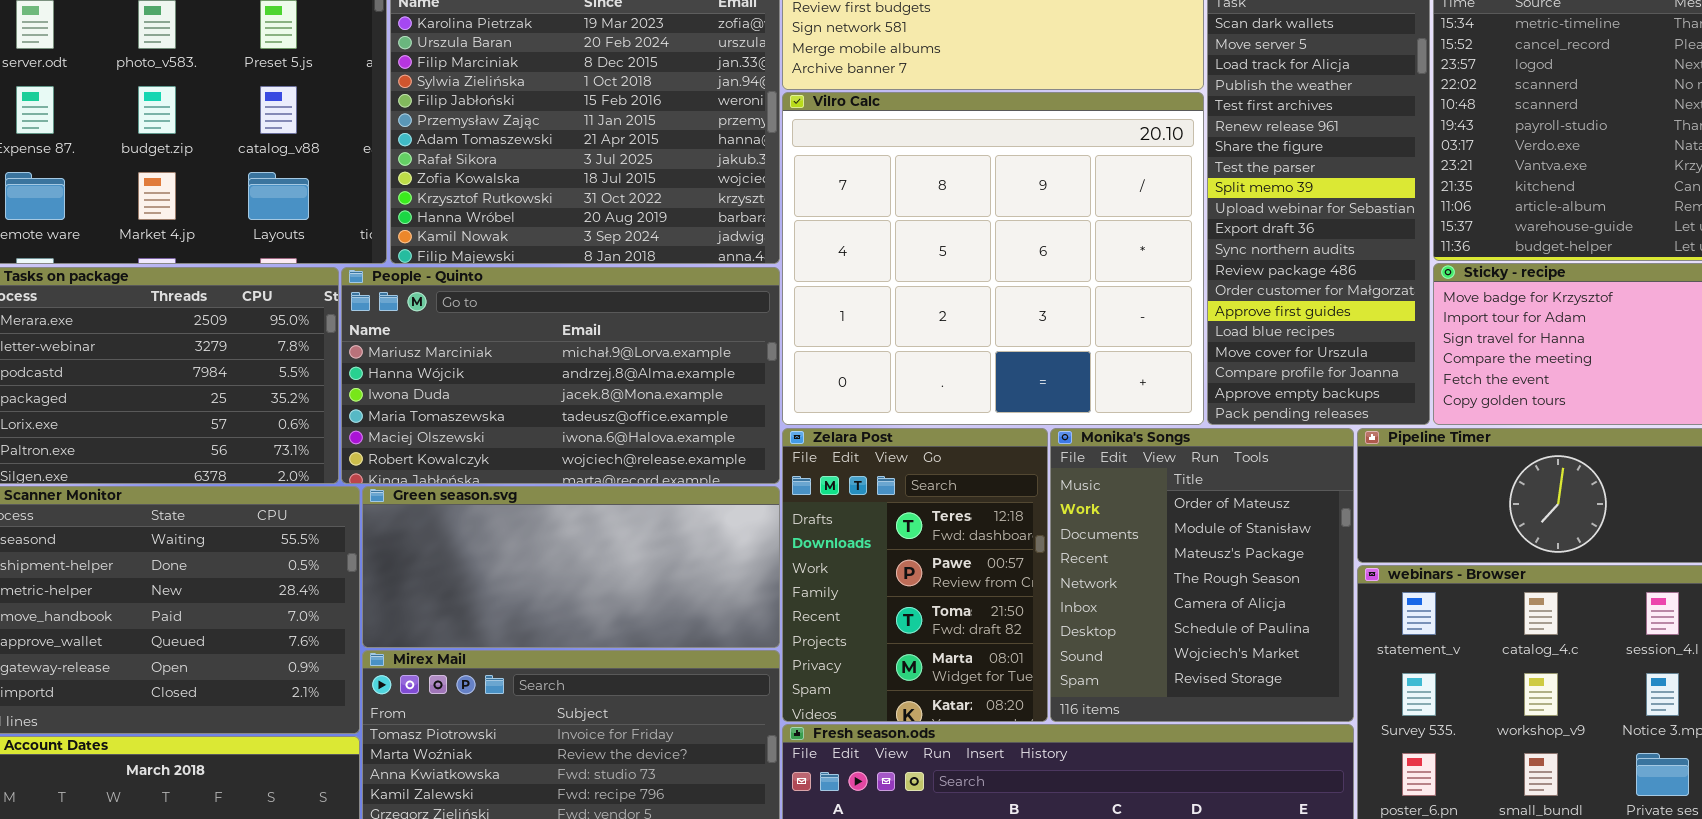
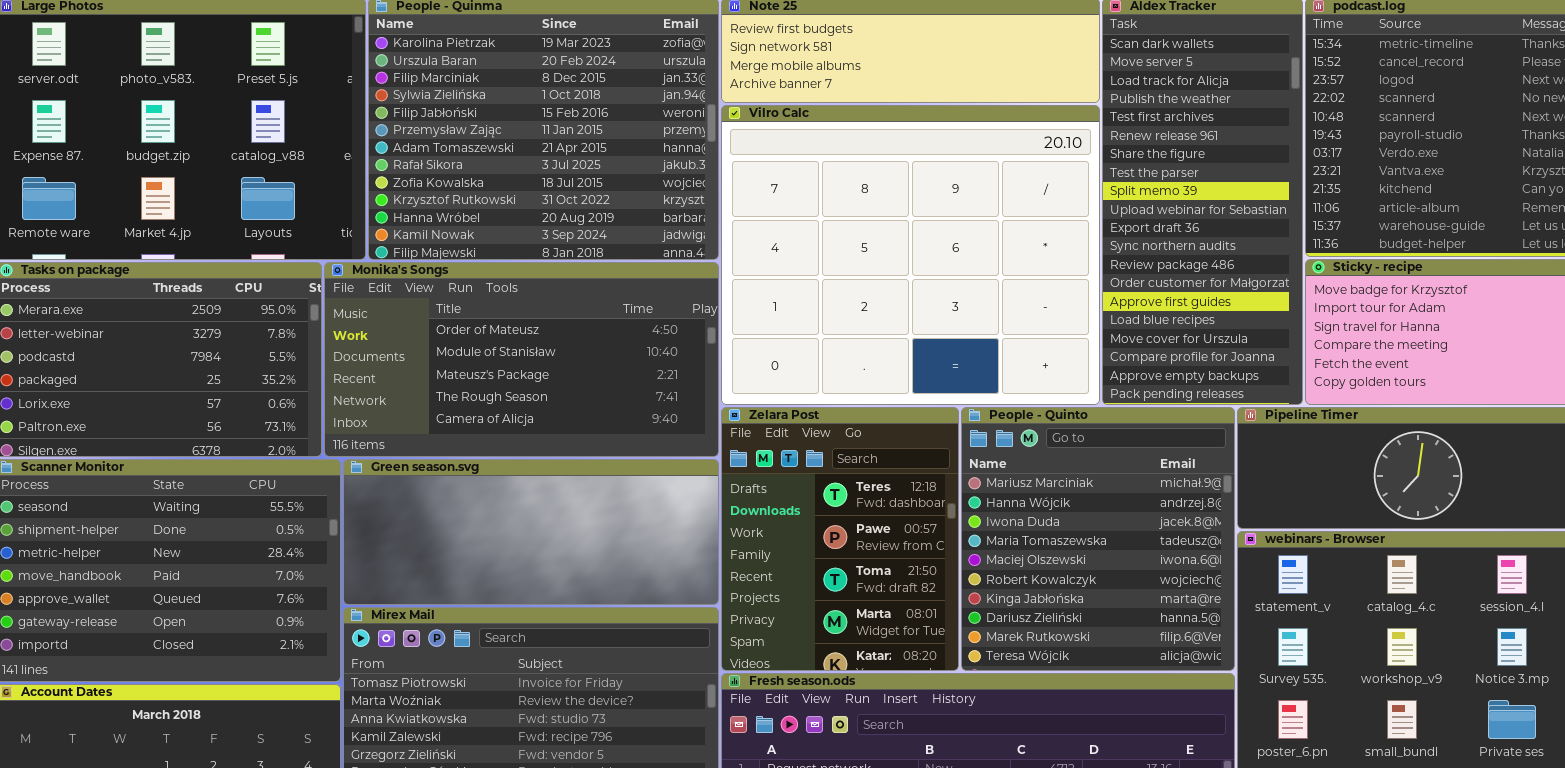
People - Quinto: [341,267,780,484] -> [961,407,1235,671], moved, resized
Monika's Songs: [1050,428,1354,722] -> [324,262,719,457], moved, resized

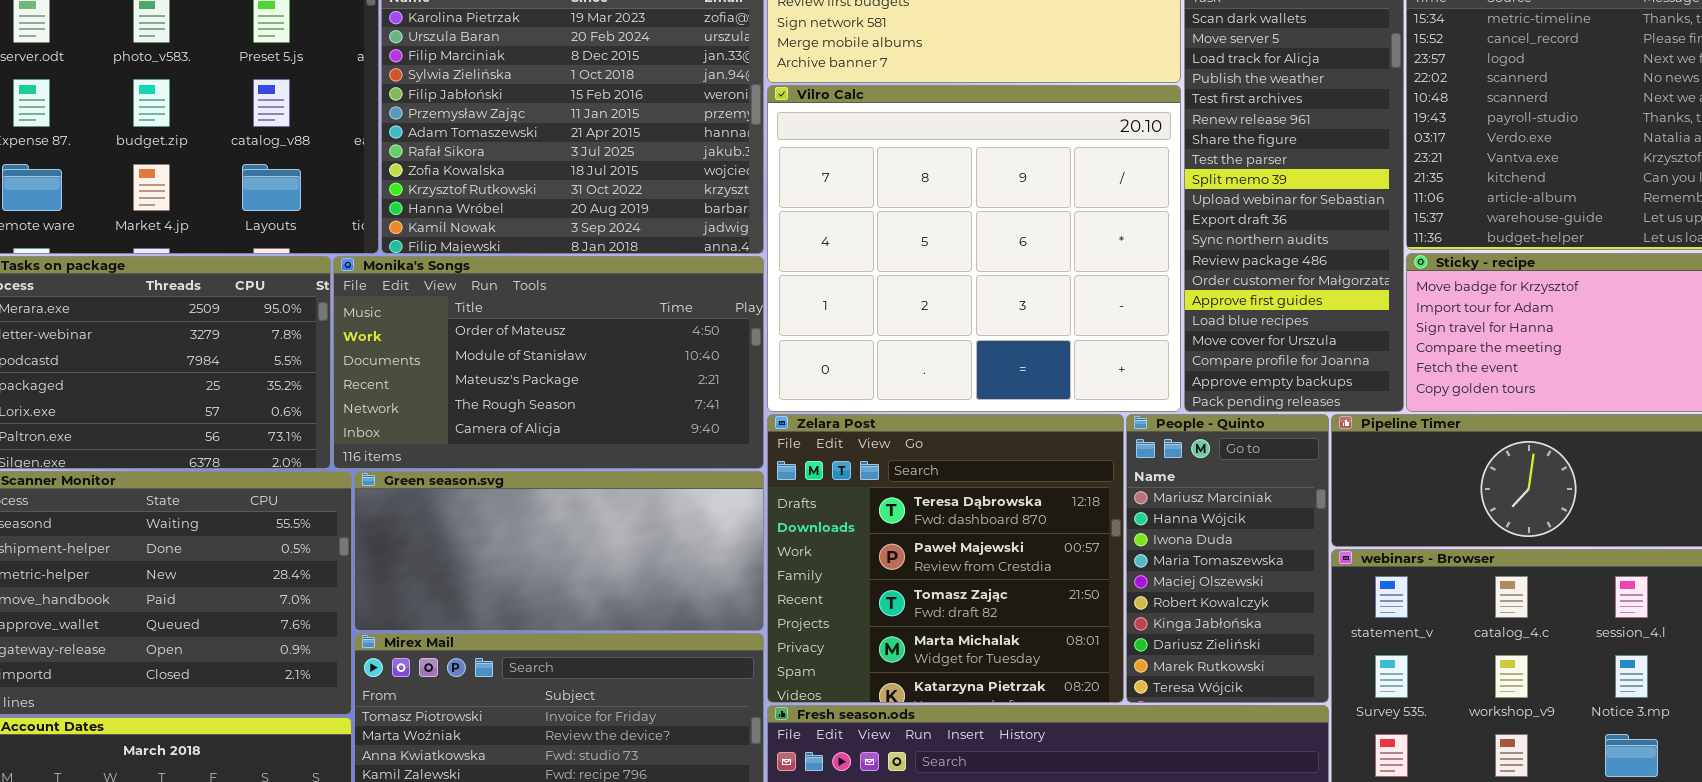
Zelara Post: [721,407,959,671] -> [767,414,1124,703], resized
People - Quinto: [961,407,1235,671] -> [1126,414,1329,703], resized

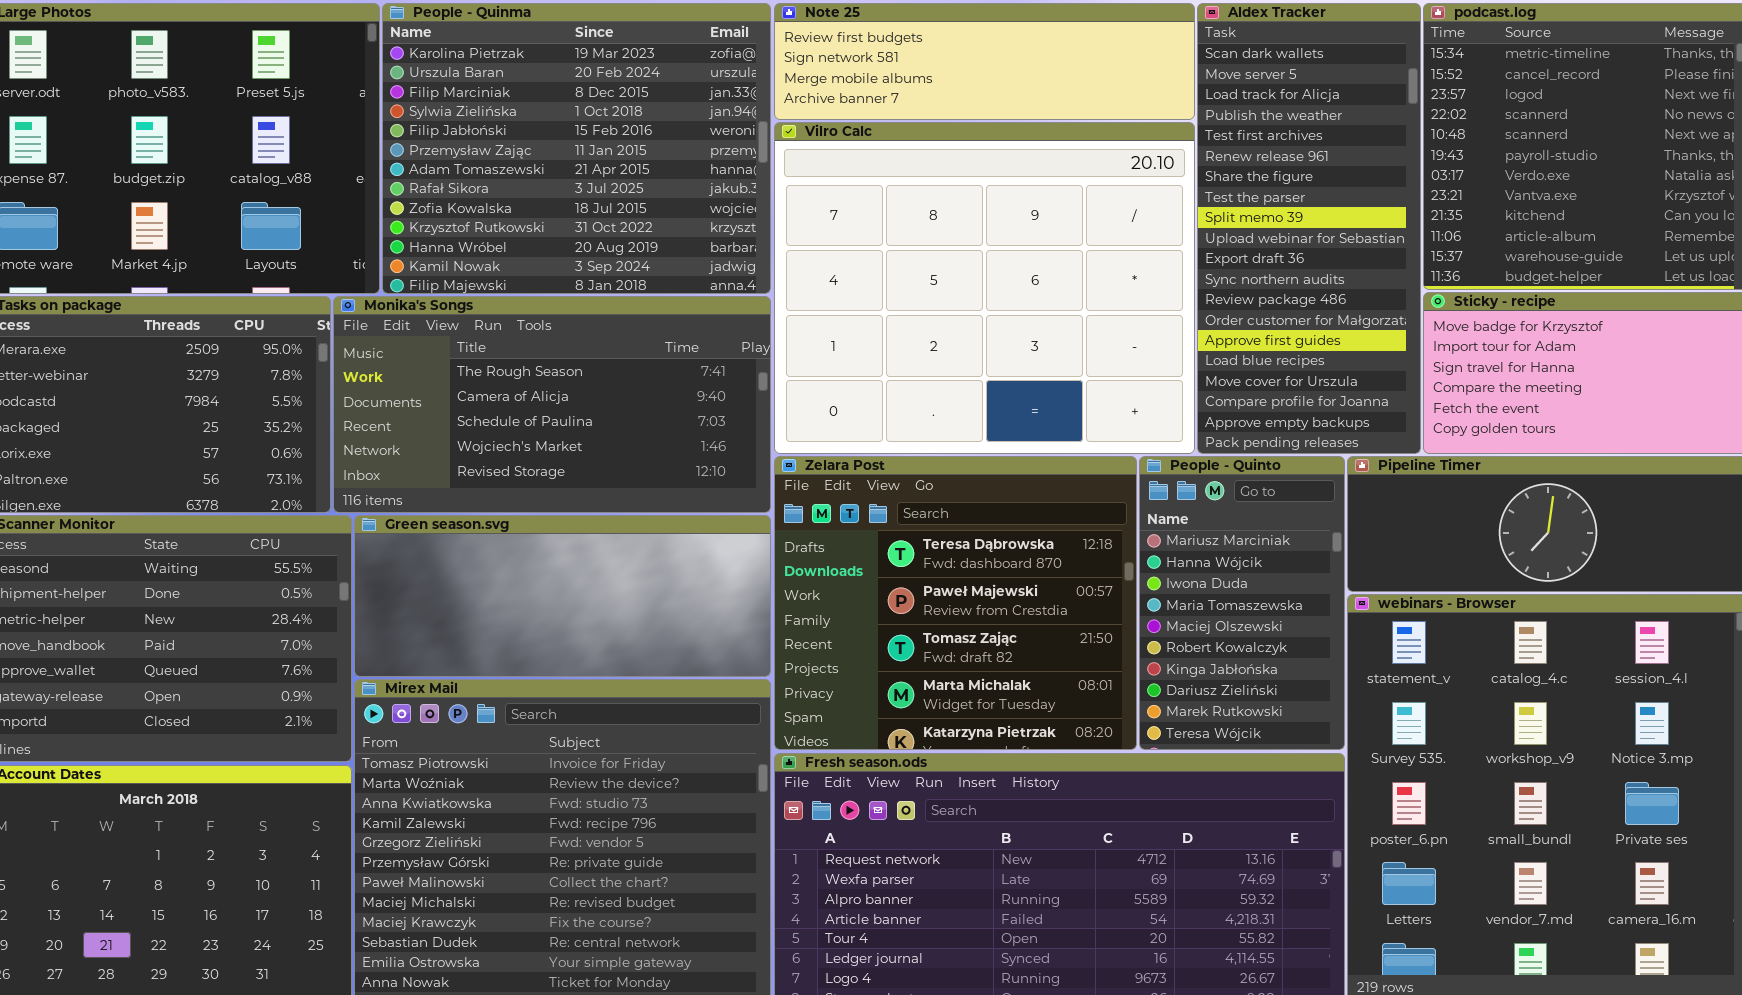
Monika's Songs: [333,256,764,469] -> [333,296,771,513], scrolled down 3 rows

